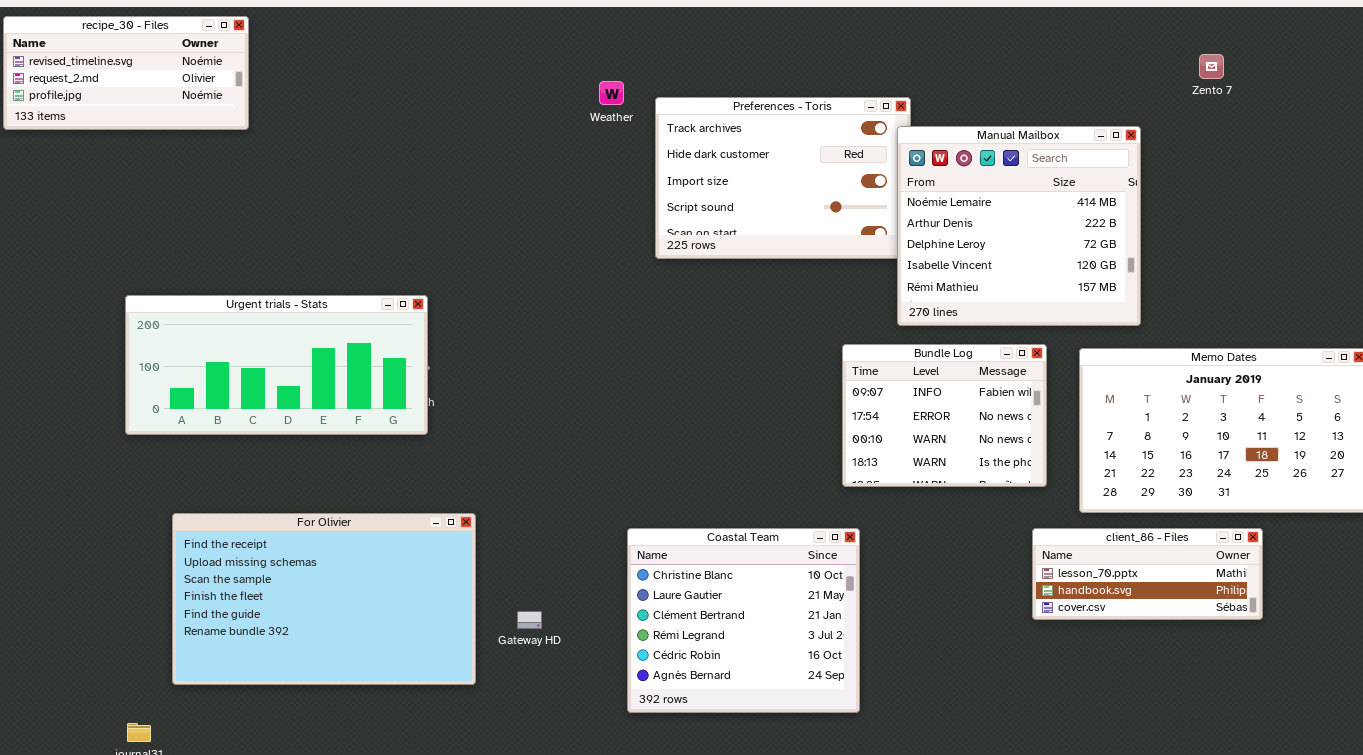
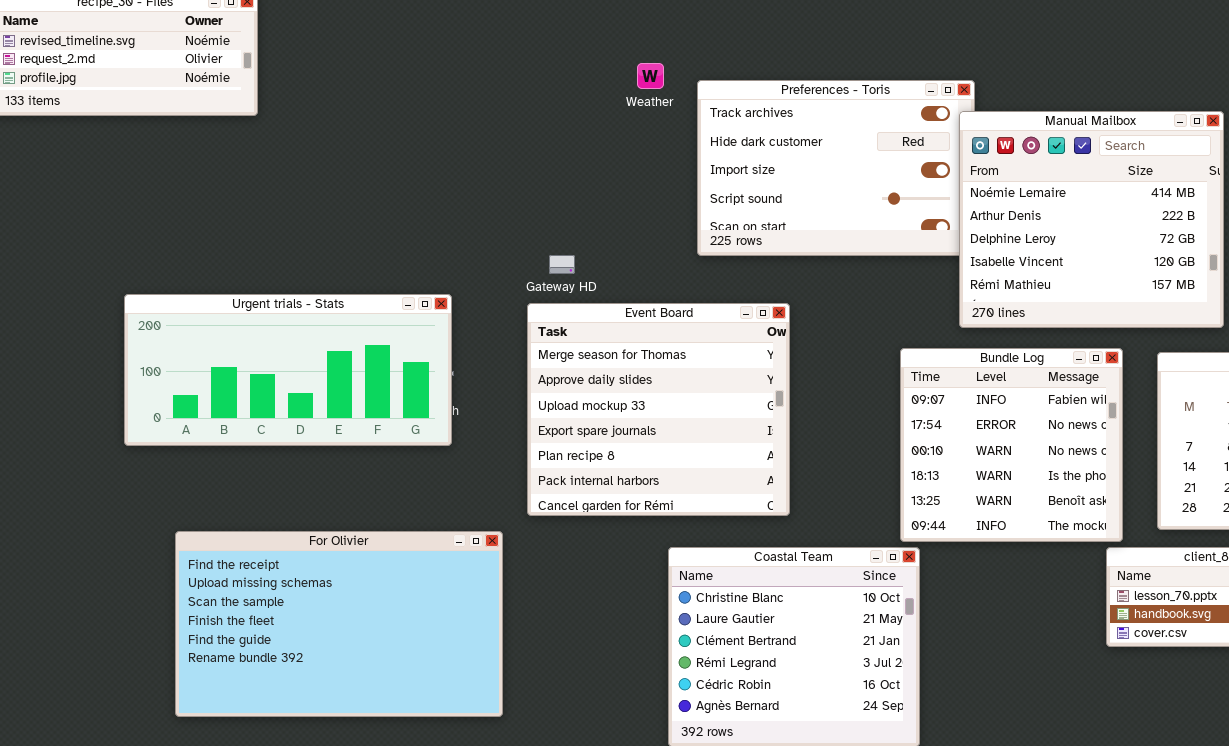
Event Board: none -> [527,303,790,516], opened
Bundle Log: [842,344,1047,487] -> [900,348,1123,542], resized
Gateway HD: [517,611,542,629] -> [549,255,575,274], moved

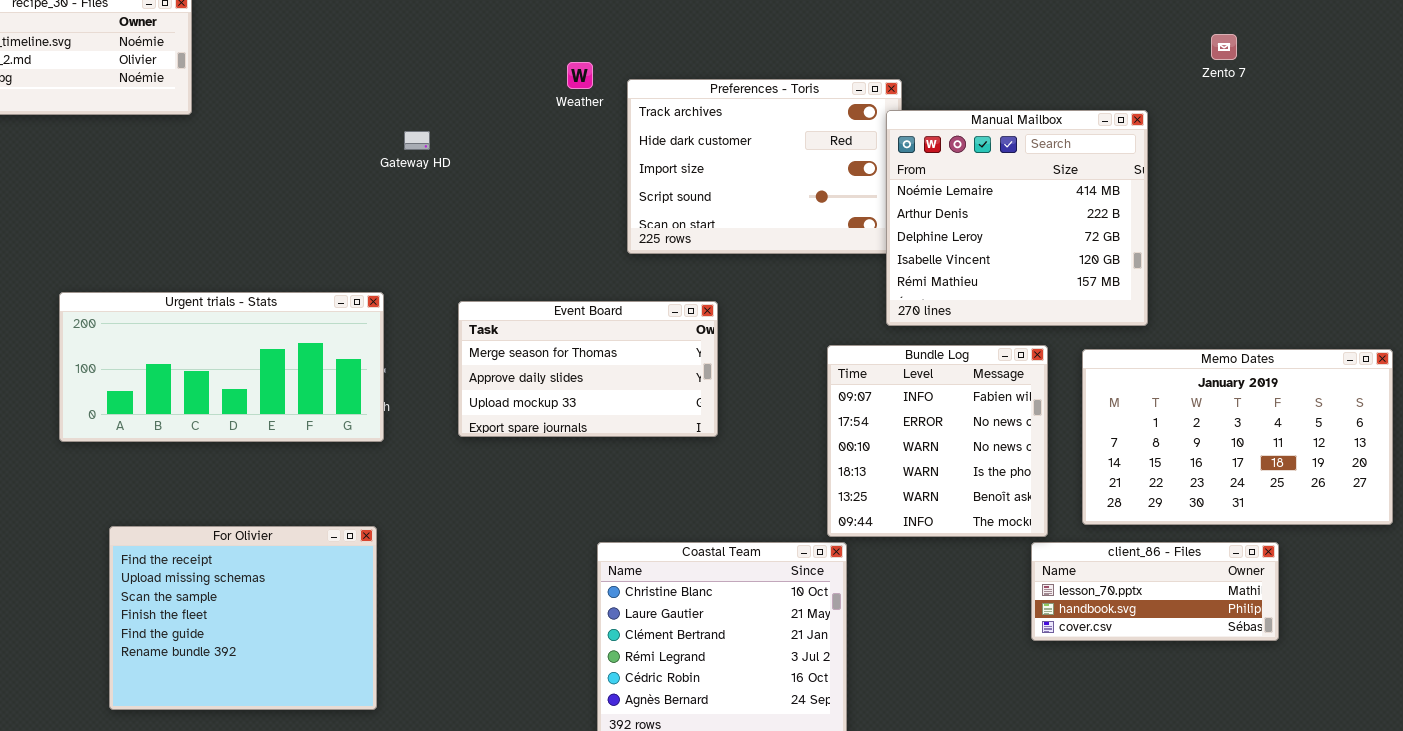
Gateway HD: [549,255,575,274] -> [404,131,430,150], moved
Event Board: [527,303,790,516] -> [458,301,718,437], resized
For Olivier: [175,531,503,717] -> [109,526,377,710], resized

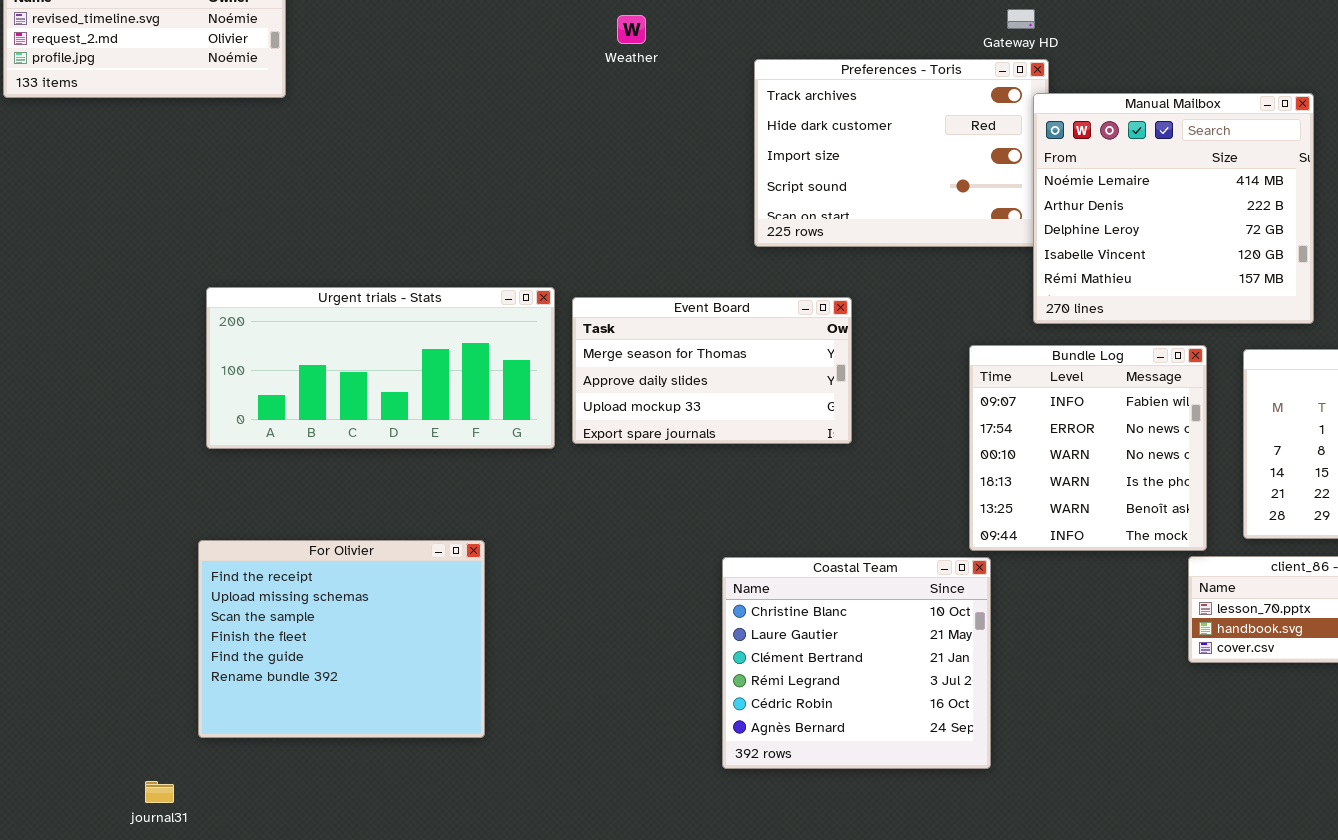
Weather: [567,62,593,89] -> [617,15,646,44], moved
Gateway HD: [404,131,430,150] -> [1007,9,1035,29], moved
Urgent trials - Stats: [59,292,384,442] -> [206,287,555,449], moved

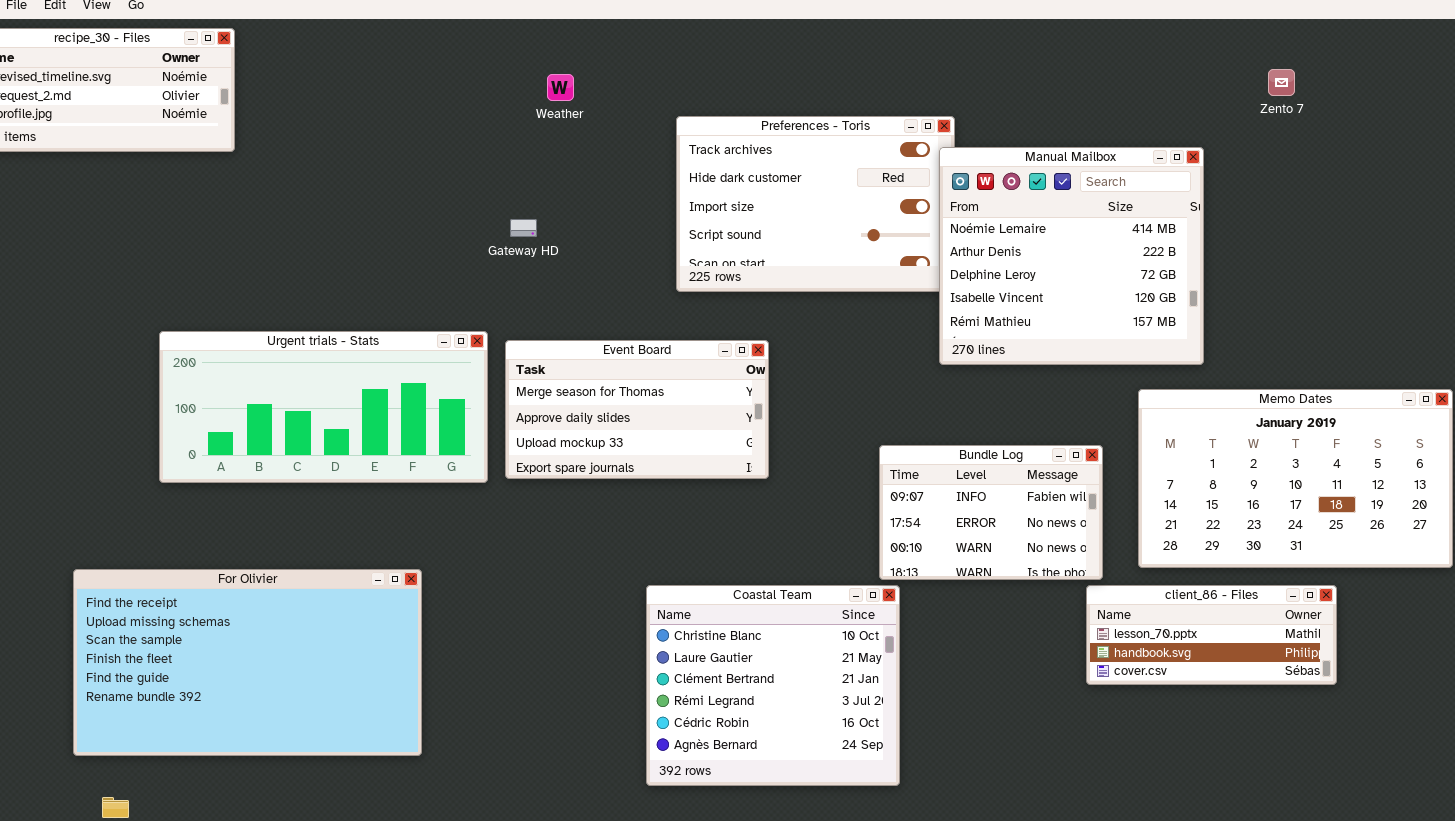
Gateway HD: [1007,9,1035,29] -> [510,219,537,237], moved
Bundle Log: [969,345,1207,551] -> [879,445,1103,580], resized
For Olivier: [198,540,485,738] -> [73,569,422,756], resized

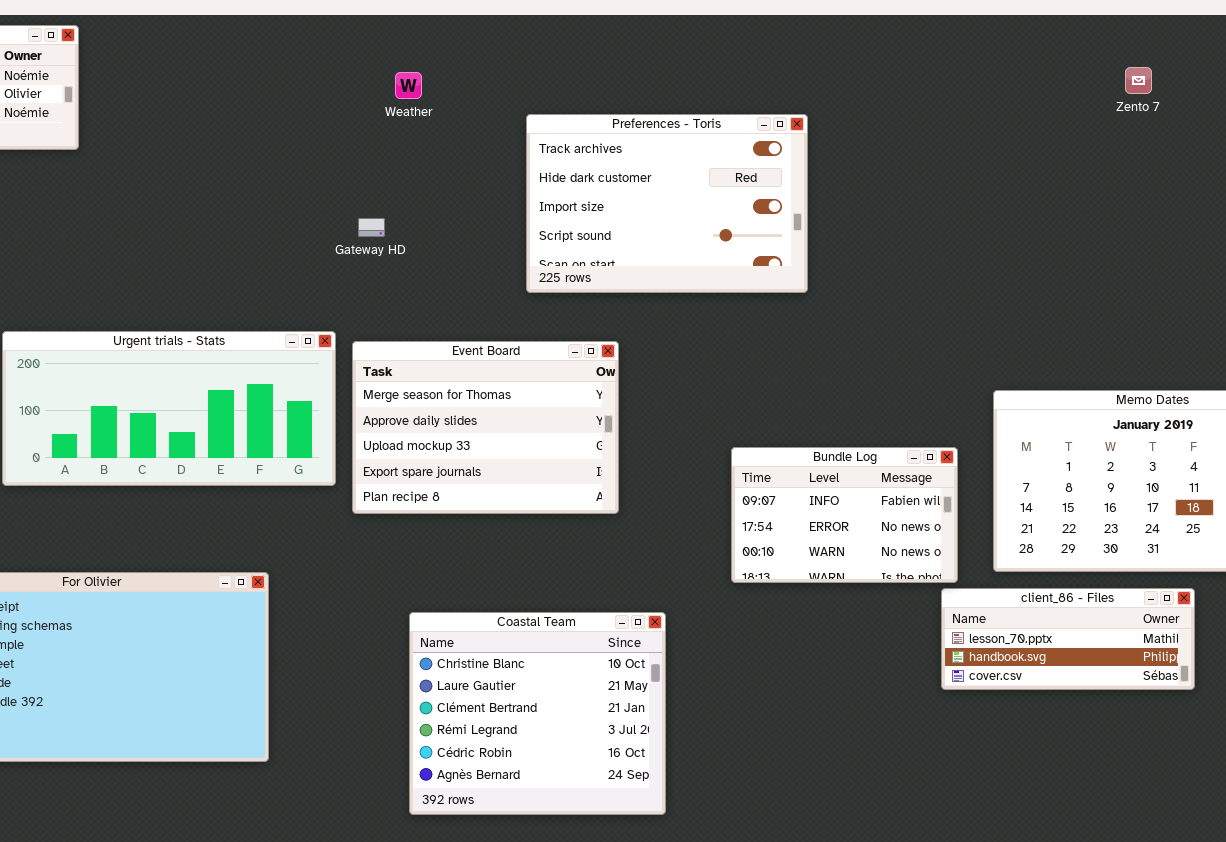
Manual Mailbox: [939,147,1204,365] -> none, closed
Event Board: [505,340,769,479] -> [352,341,619,514], resized
Coastal Team: [646,585,900,786] -> [409,612,666,815], moved

